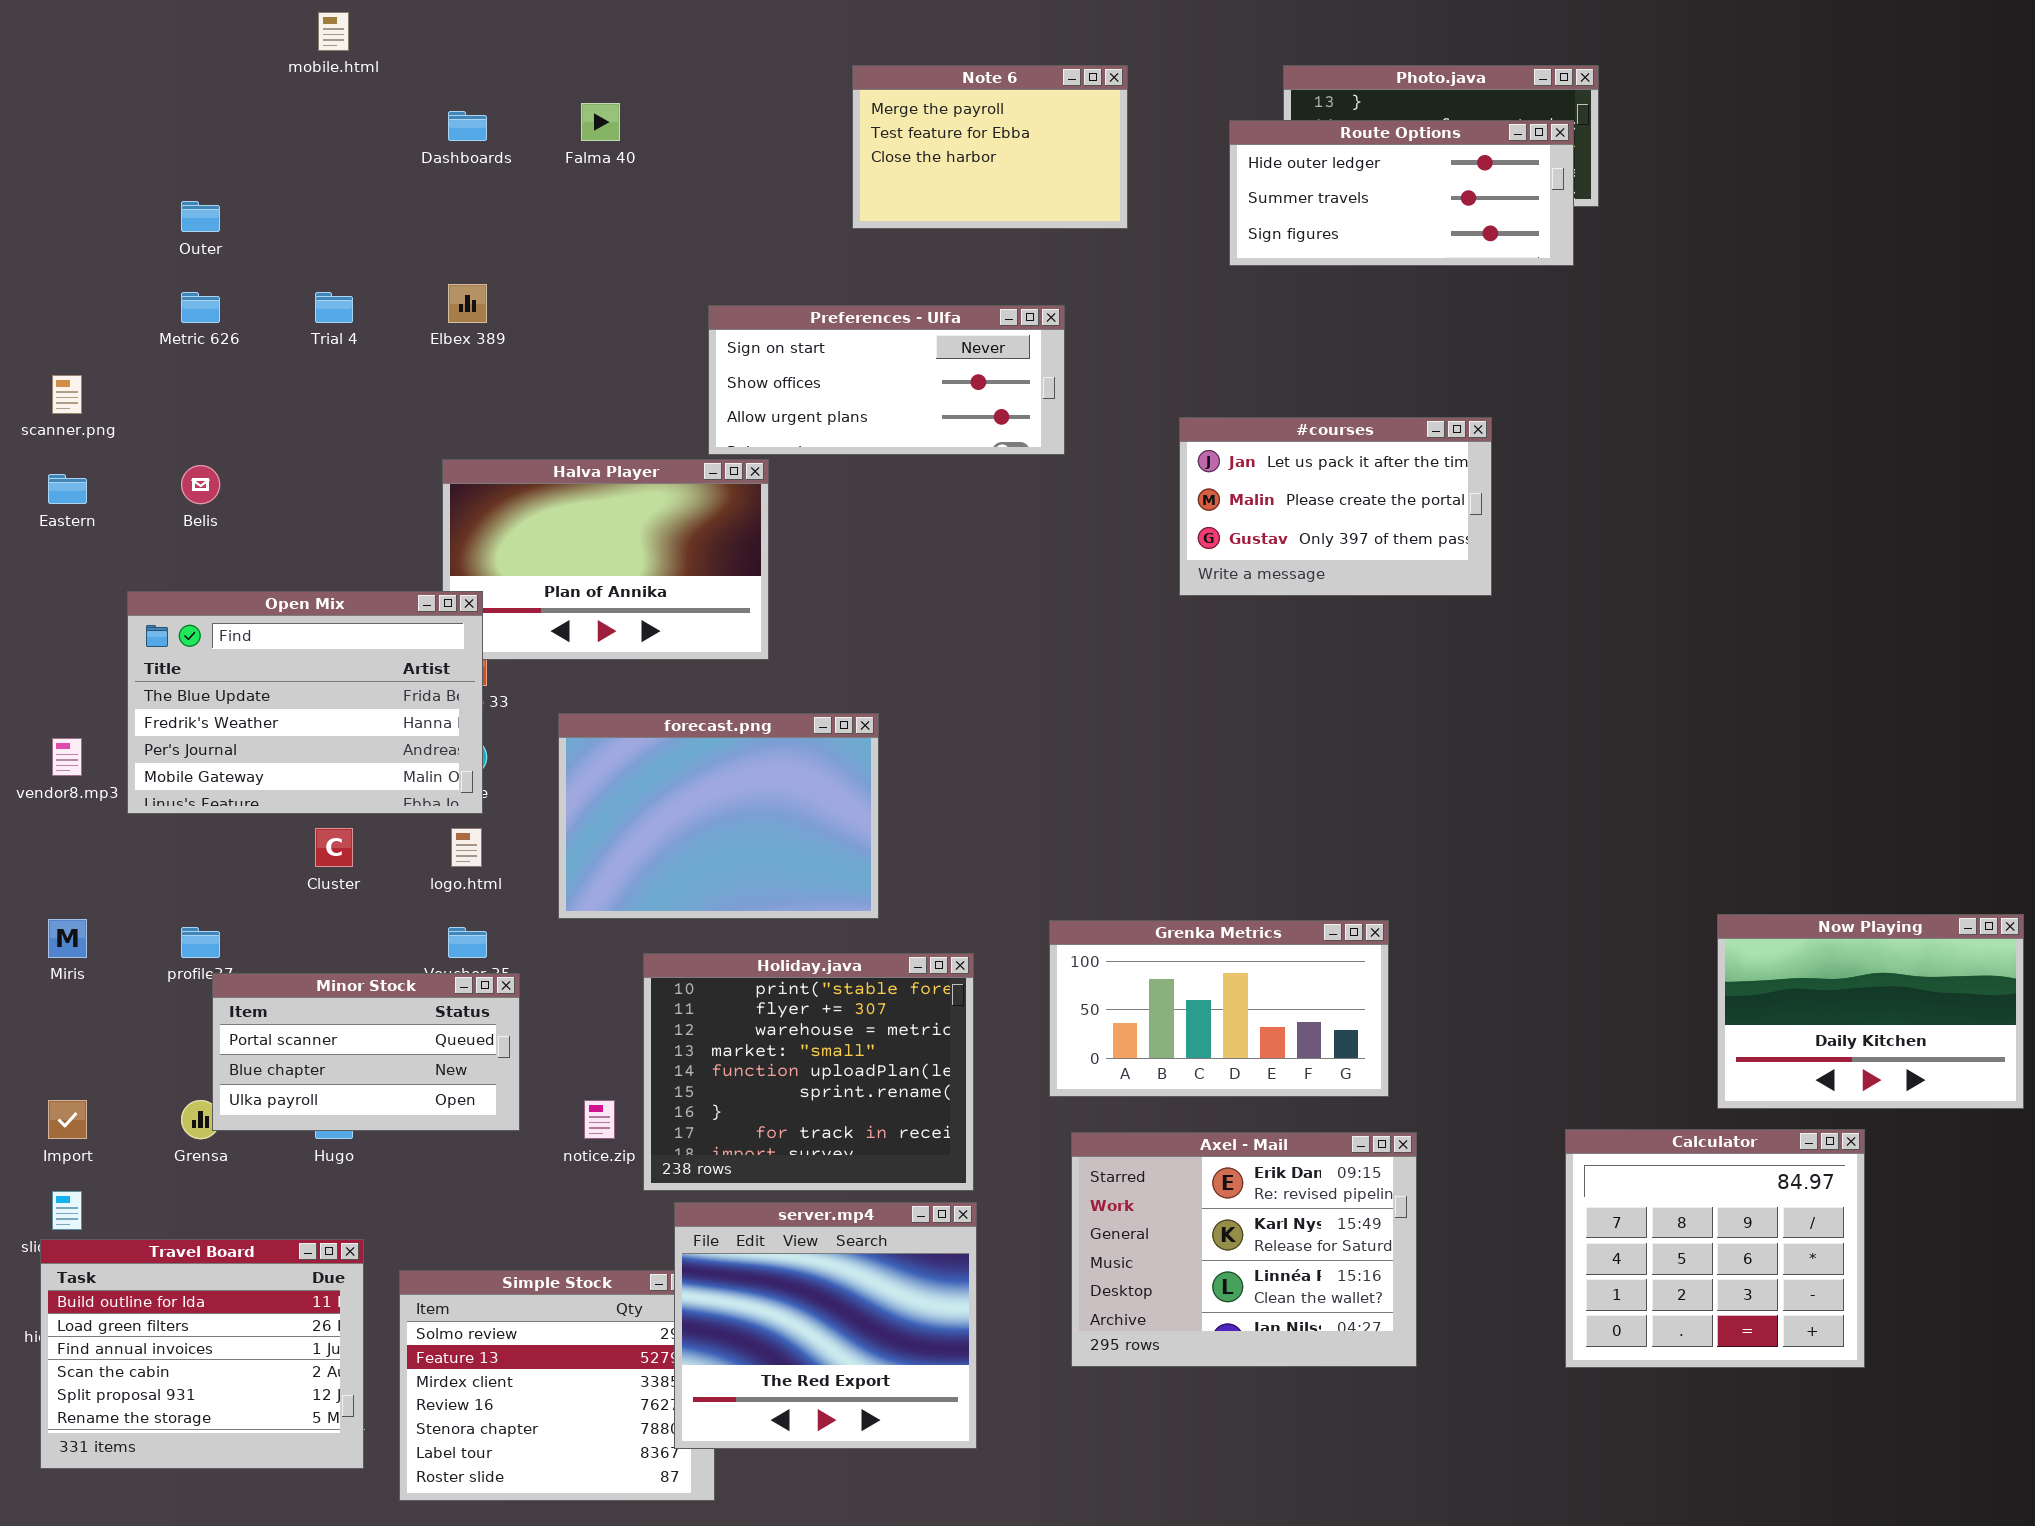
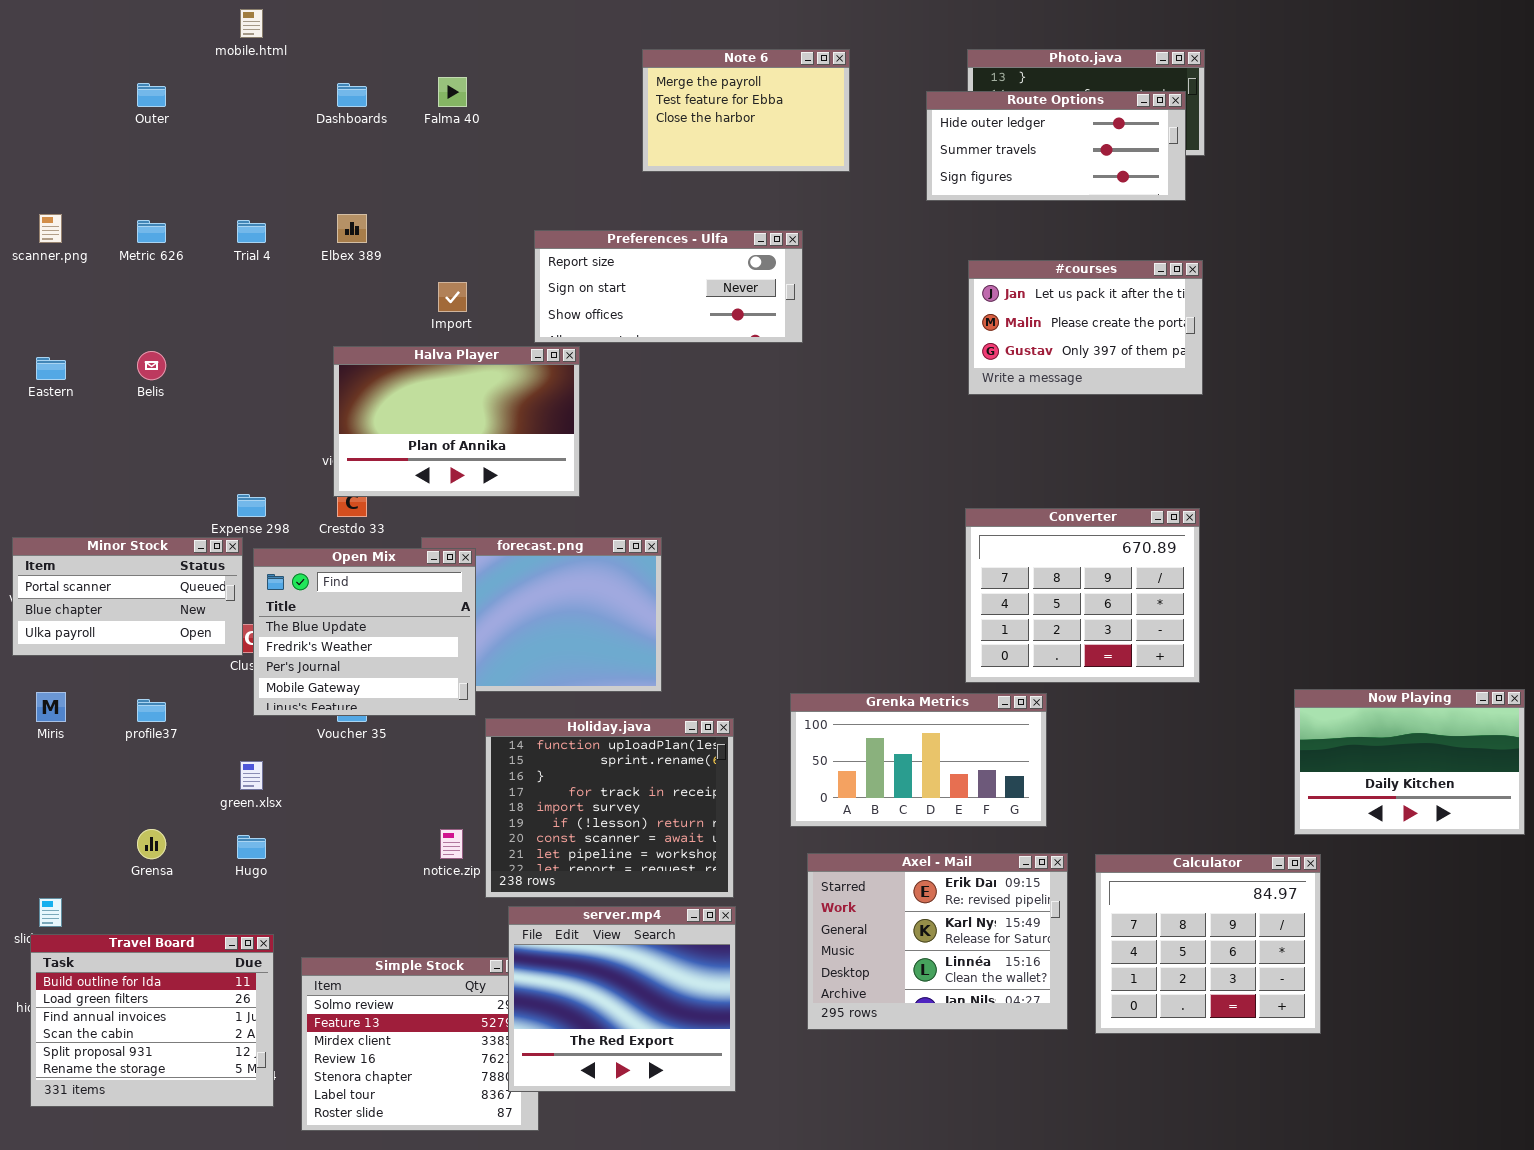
Outer: [181,201,220,232] -> [137,83,166,107], moved
Preferences - Ulfa: [708,305,1065,455] -> [534,230,803,343], scrolled up 1 row
scanner.png: [52,375,82,414] -> [39,214,62,243], moved
#courses: [1179,417,1492,596] -> [968,260,1203,395], moved
Open Mix: [127,591,483,814] -> [253,548,476,716], moved, resized
Converter: none -> [965,508,1200,683], opened
Holiday.java: [643,953,974,1191] -> [485,718,734,898], scrolled down 4 rows
Minor Stock: [212,973,520,1131] -> [12,537,243,656], moved
Import: [48,1100,87,1139] -> [438,282,467,312], moved
Calculator: [1565,1129,1865,1368] -> [1095,854,1321,1034], moved

